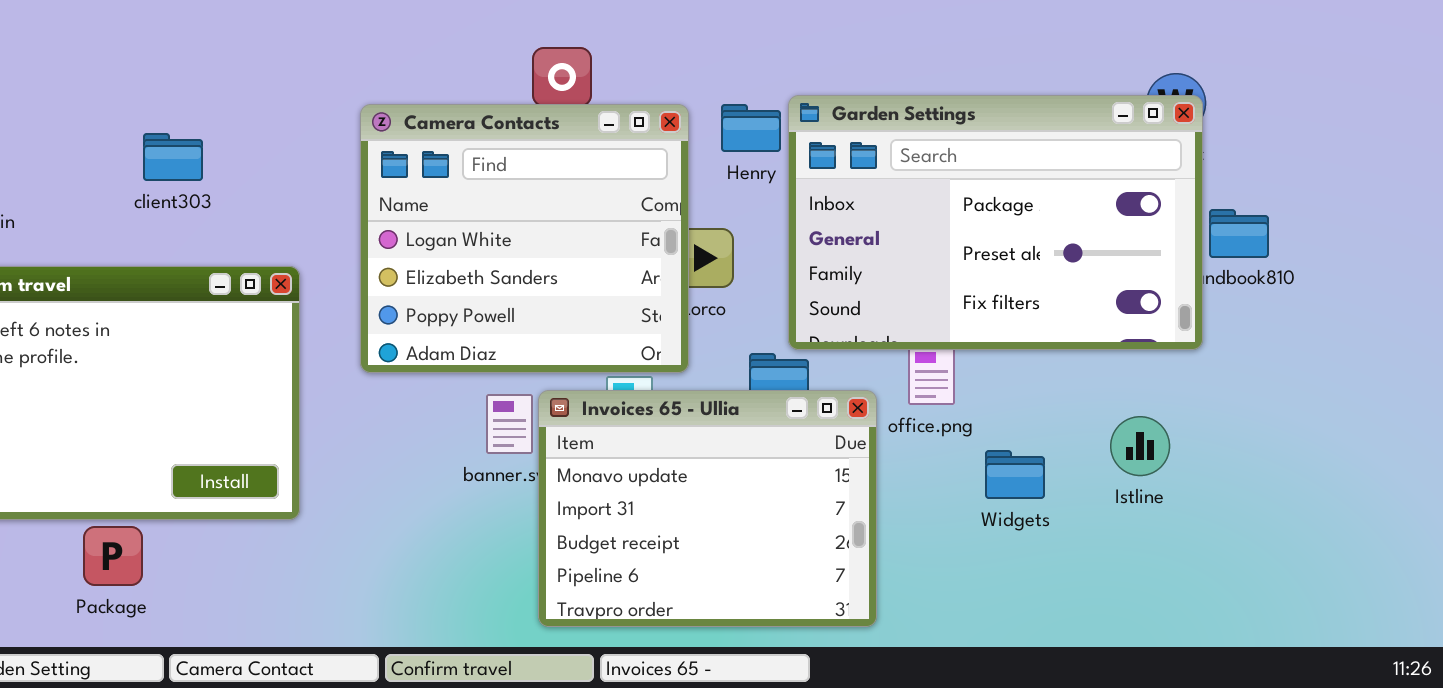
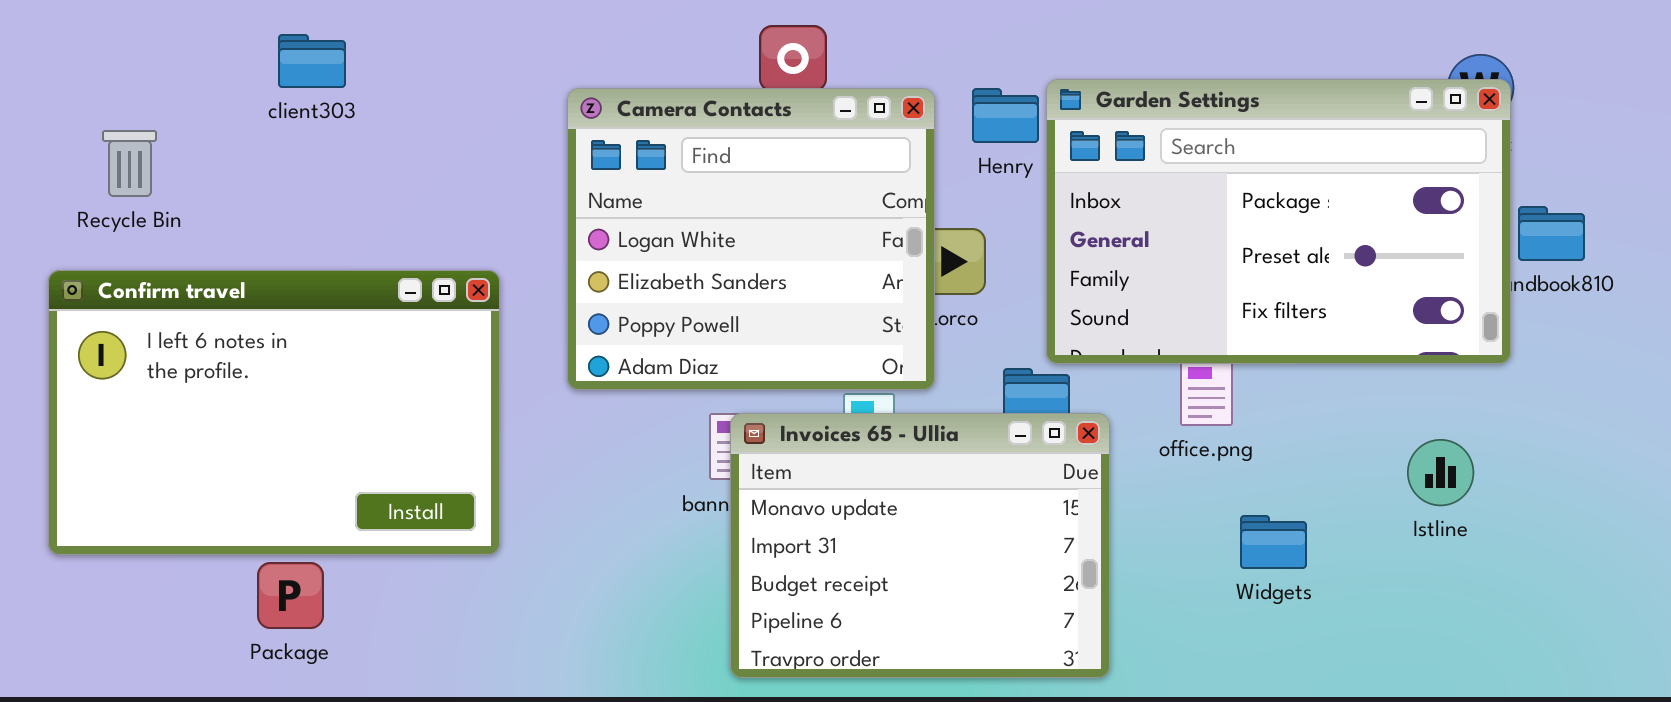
client303: [143,133,203,181] -> [278,34,346,88], moved
Invoices 65 - Ullia: [538,390,877,627] -> [730,413,1110,678], moved
Widgets: [985,450,1045,499] -> [1240,515,1307,569], moved

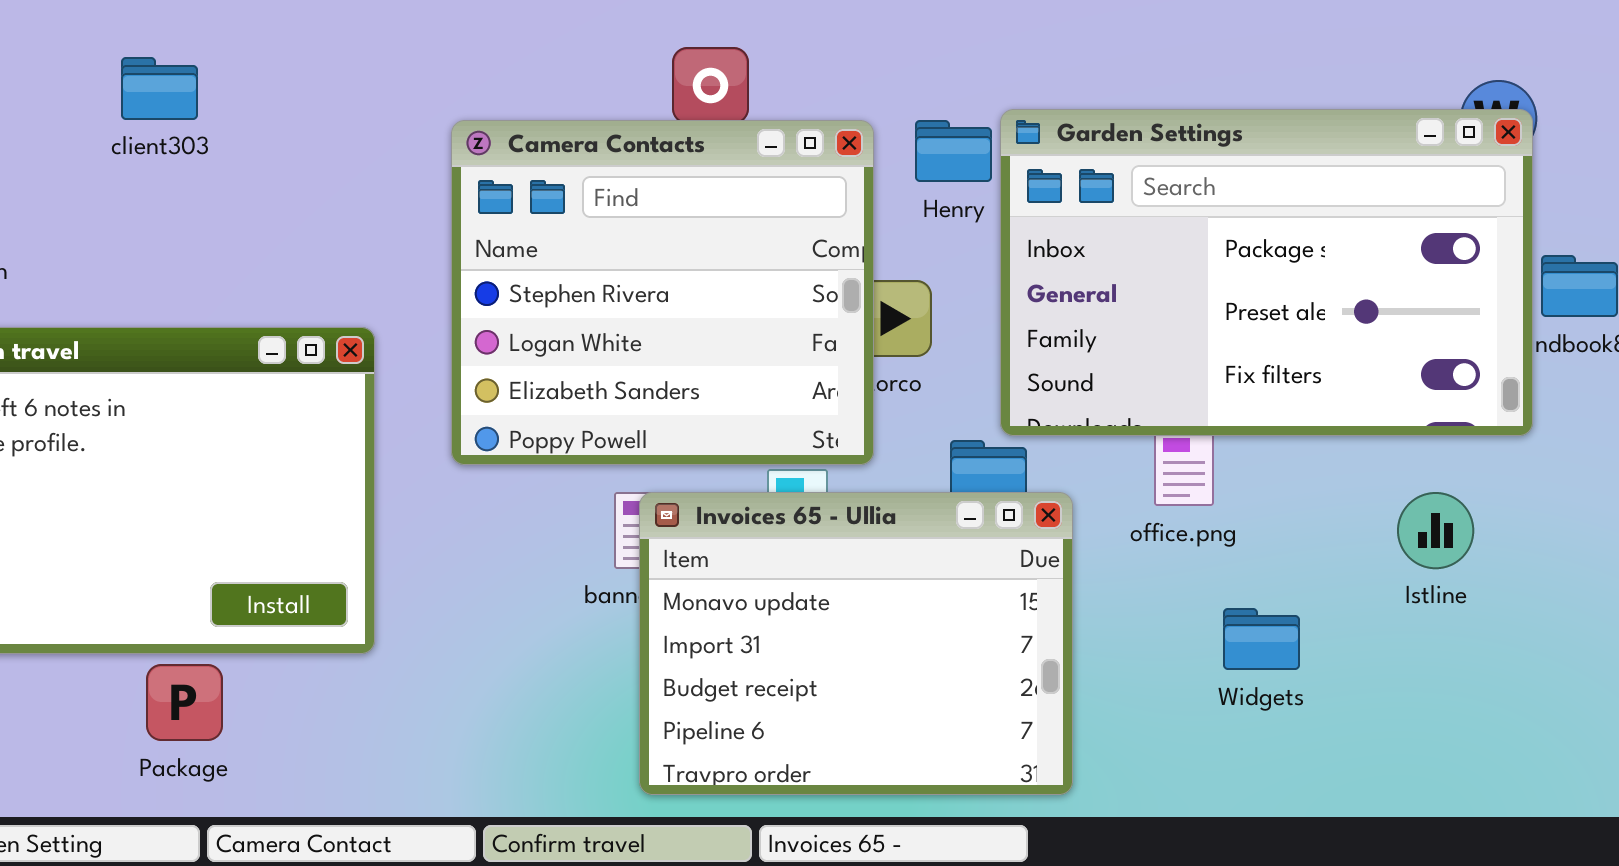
Camera Contacts: [567,88,935,390] -> [451,120,874,465], scrolled up 1 row
Istline: [1407,439,1474,506] -> [1397,492,1474,569], moved
Package: [257,562,324,629] -> [146,664,223,741], moved

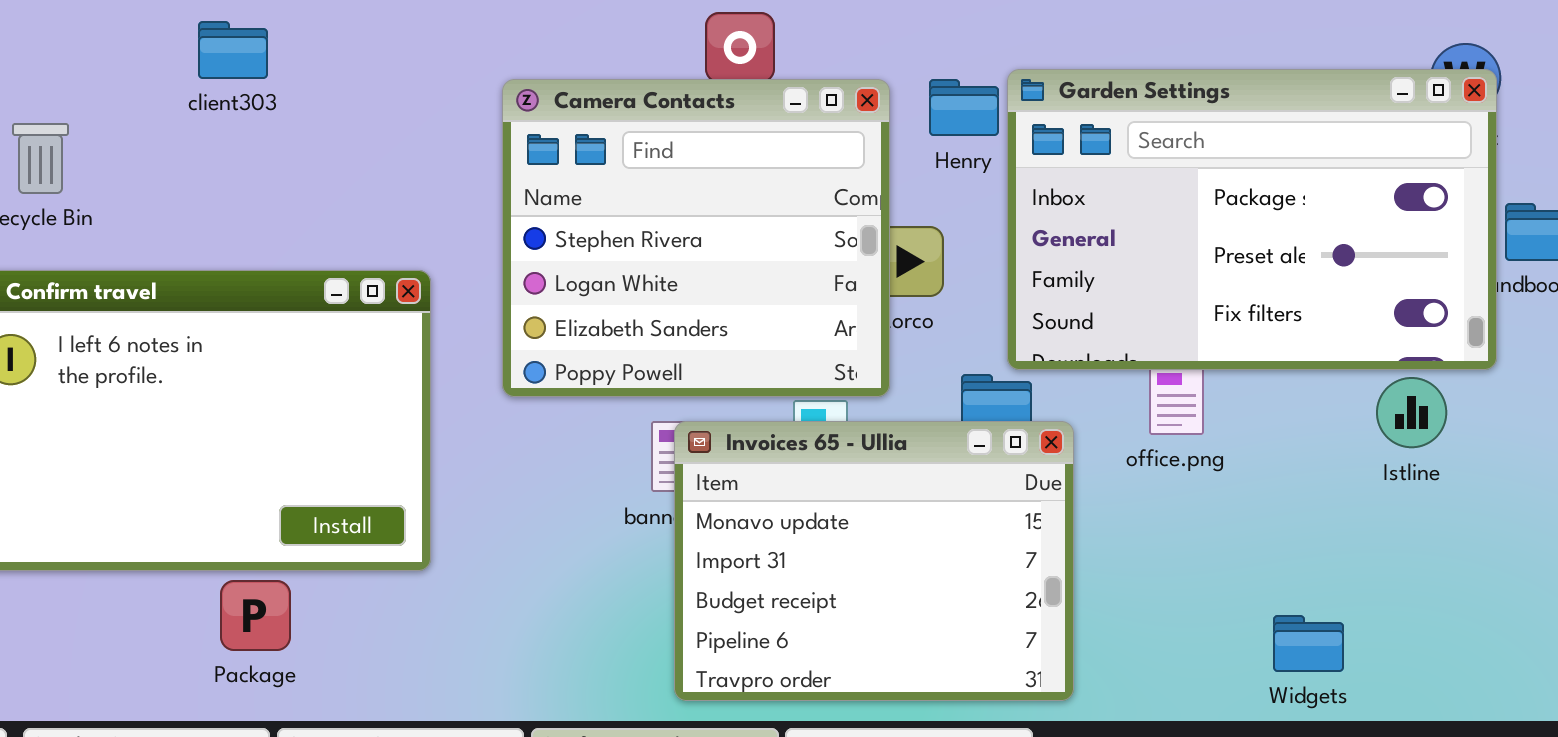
Istline: [1397,492,1474,569] -> [1376,377,1447,448], moved
Widgets: [1223,608,1300,670] -> [1273,615,1344,672], moved

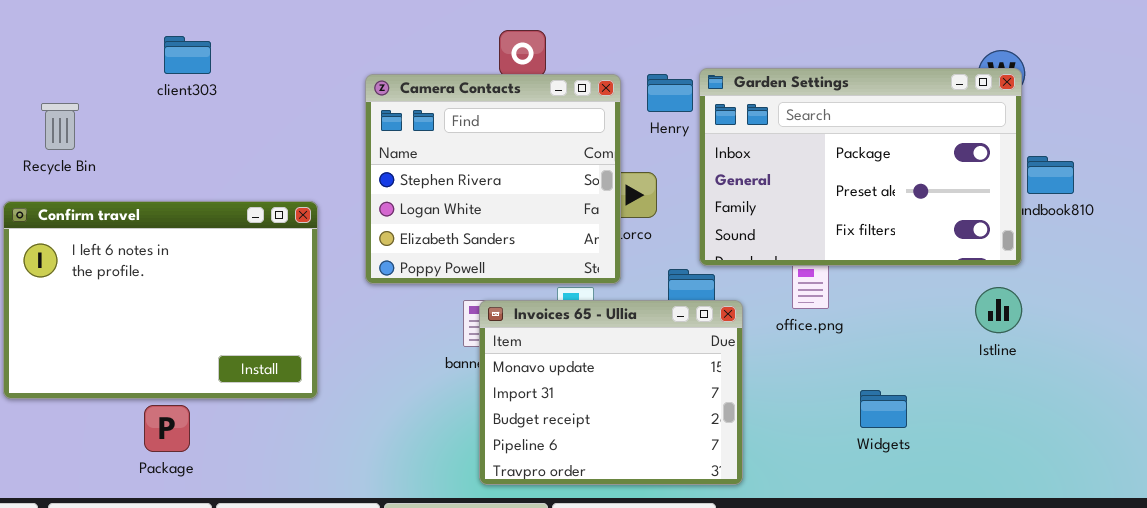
Istline: [1376,377,1447,448] -> [975,287,1022,333], moved
Package: [220,580,291,651] -> [144,405,190,452], moved
Widgets: [1273,615,1344,672] -> [860,390,907,428], moved

